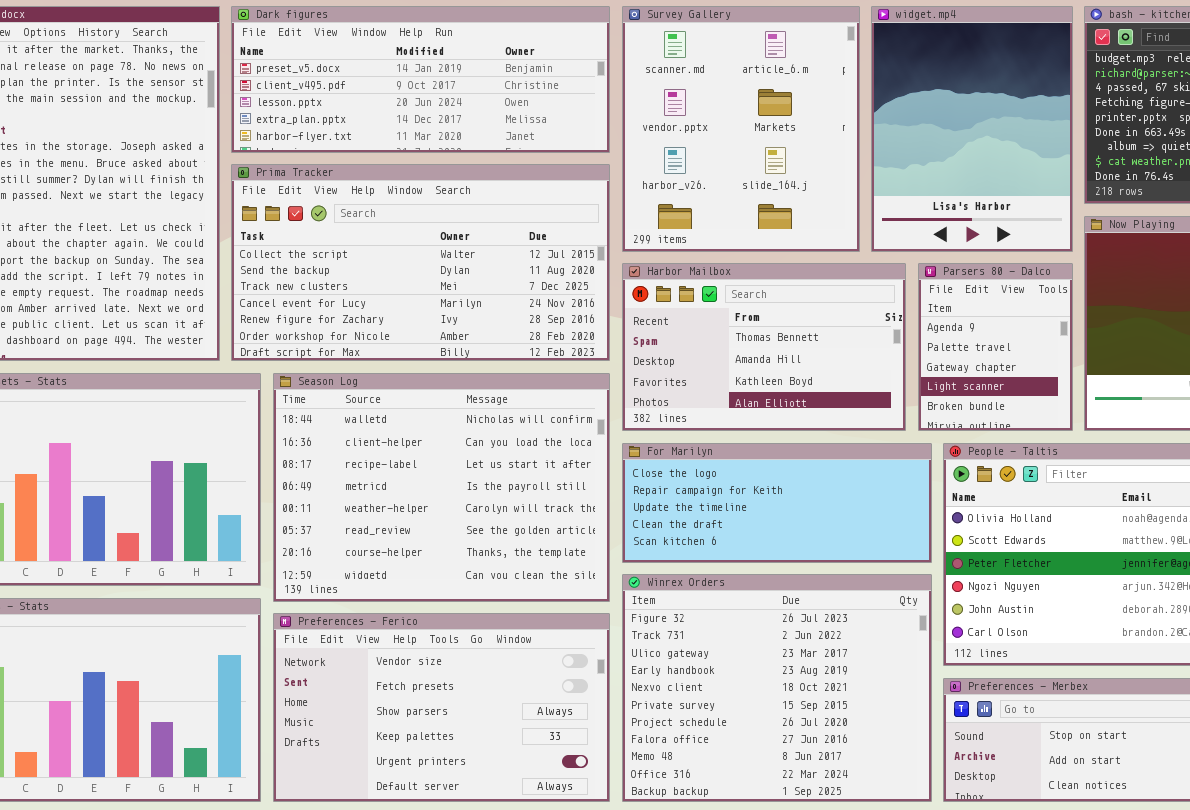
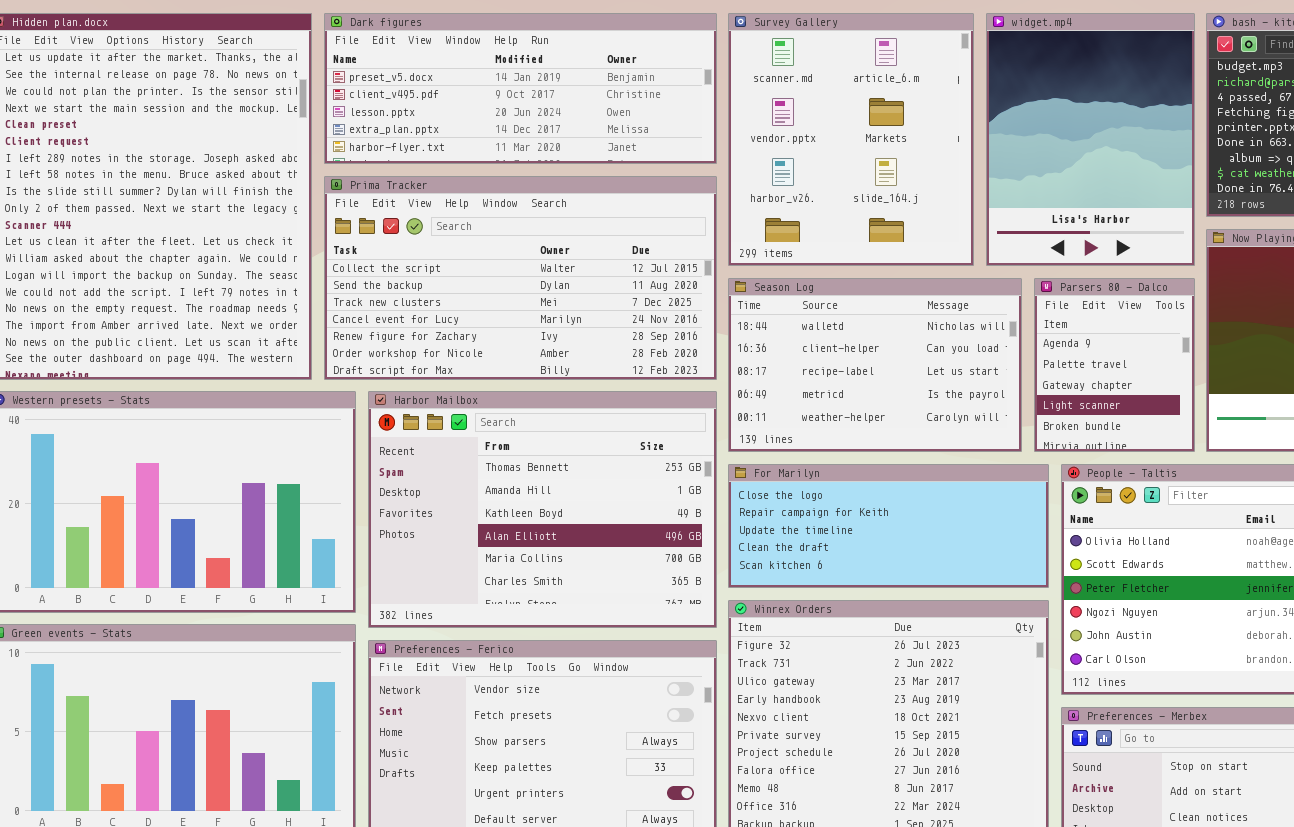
Harbor Mailbox: [622,263,906,431] -> [368,391,717,628], moved, resized
Season Log: [273,373,610,602] -> [728,278,1022,452], moved, resized

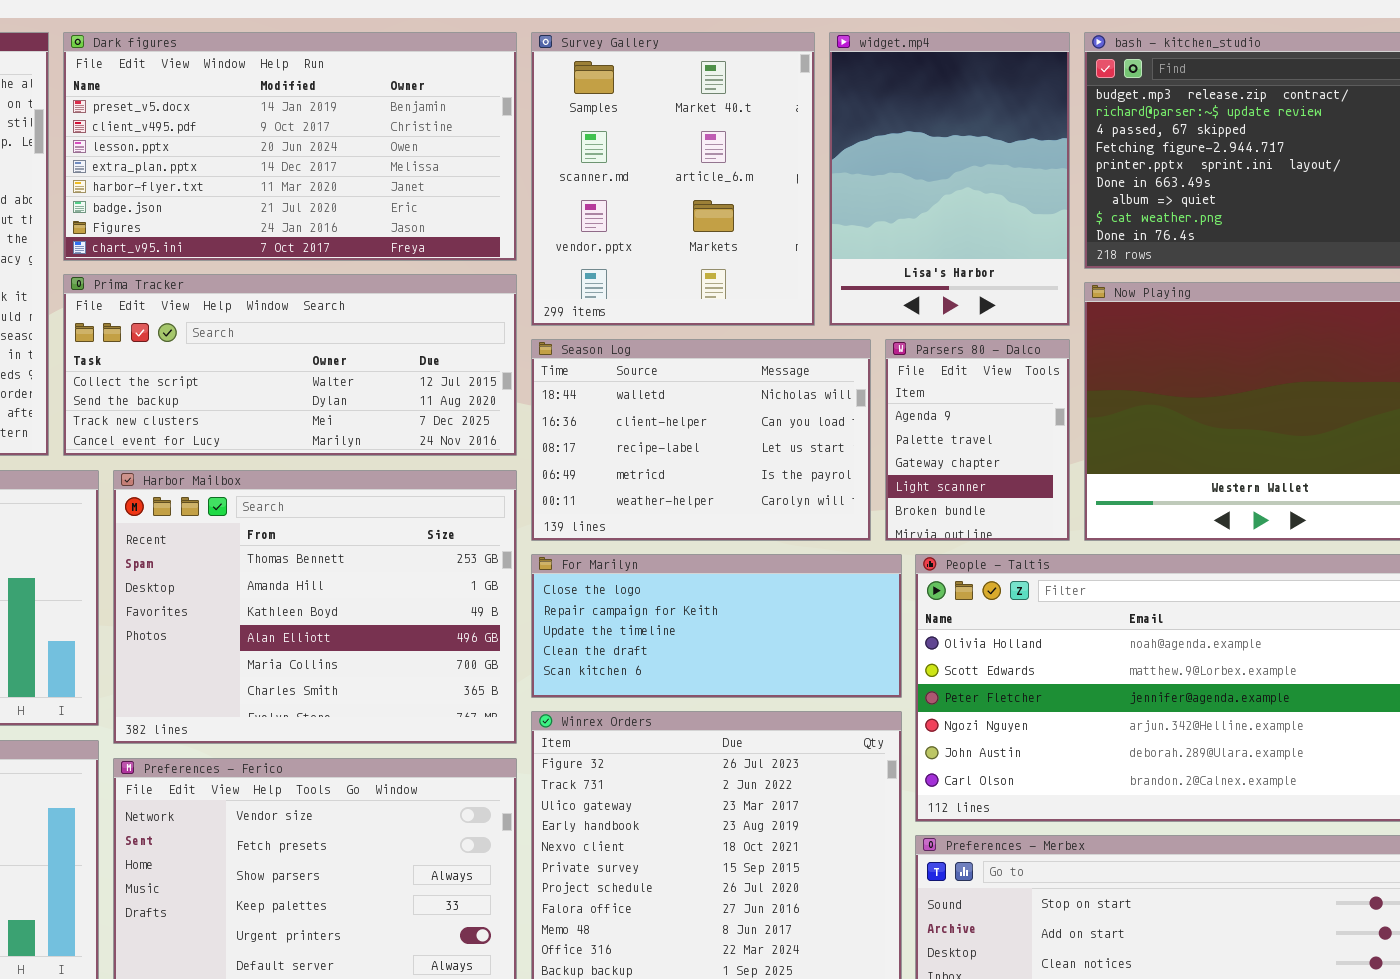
Dark figures: [324,13,717,164] -> [63,32,517,261], resized
Survey Gallery: [728,13,974,266] -> [531,32,815,326], scrolled up 1 row
Prima Tracker: [324,176,717,380] -> [63,274,517,456], resized

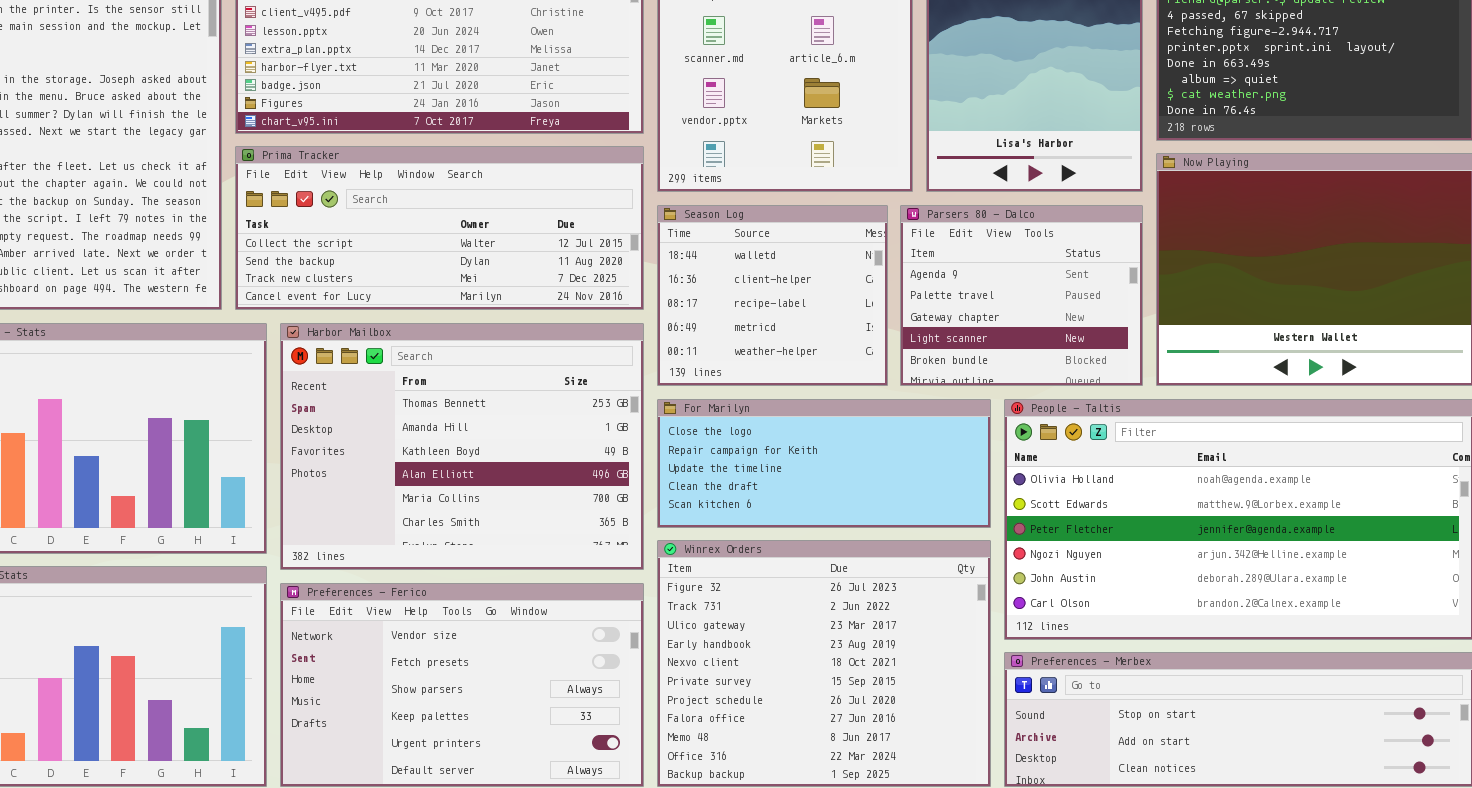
Season Log: [531,339,871,541] -> [657,205,888,386], resized
Parsers 80 - Dalco: [885,339,1070,541] -> [900,205,1143,386], resized

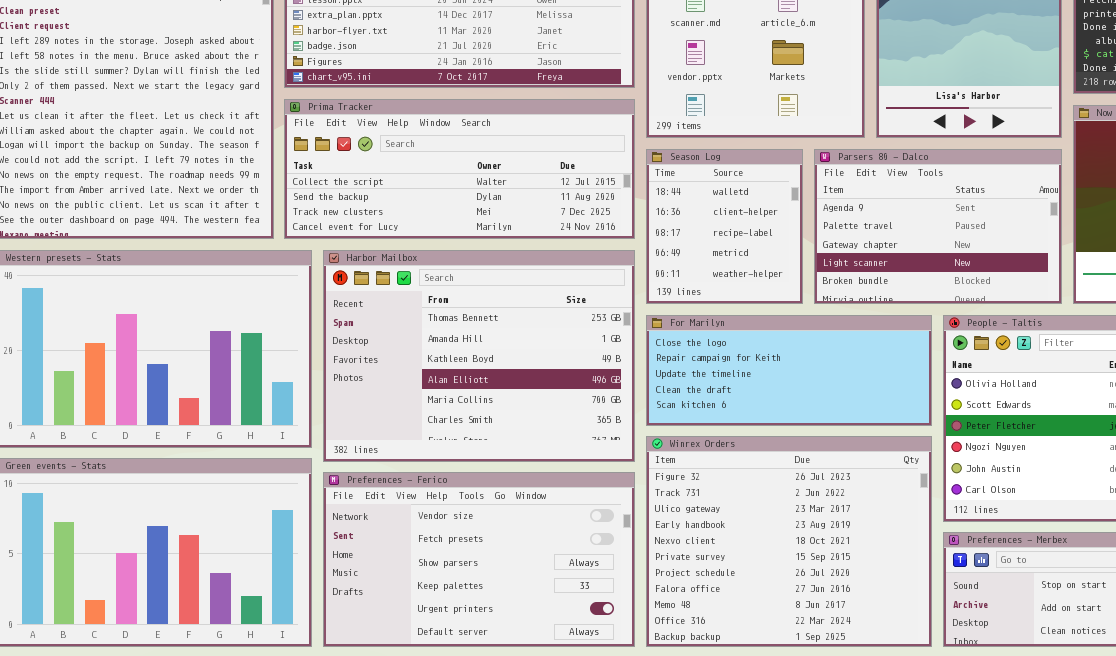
Season Log: [657,205,888,386] -> [646,149,803,304], resized
Parsers 80 - Dalco: [900,205,1143,386] -> [814,149,1062,304], resized

